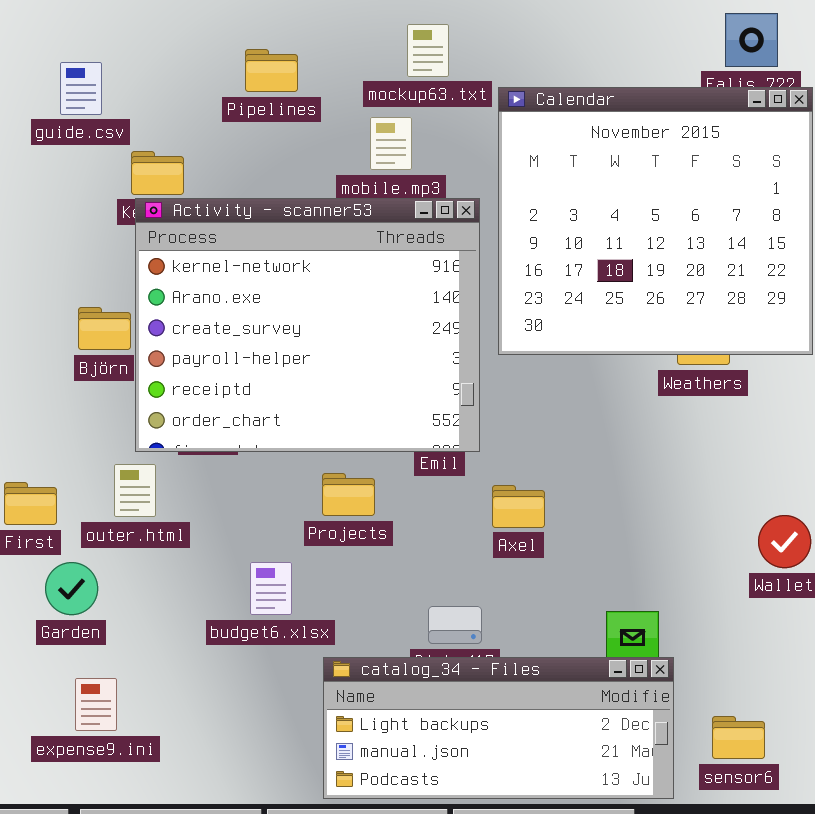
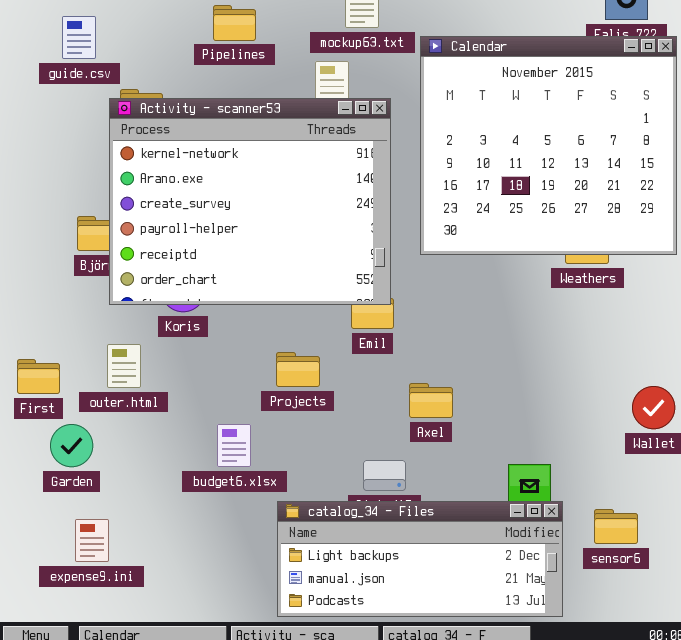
Activity - scanner53: [135,198,480,452] -> [109,98,391,305], moved
Axel: [492,485,545,528] -> [409,383,453,418], moved
sensor6: [712,716,765,759] -> [594,509,638,544], moved

